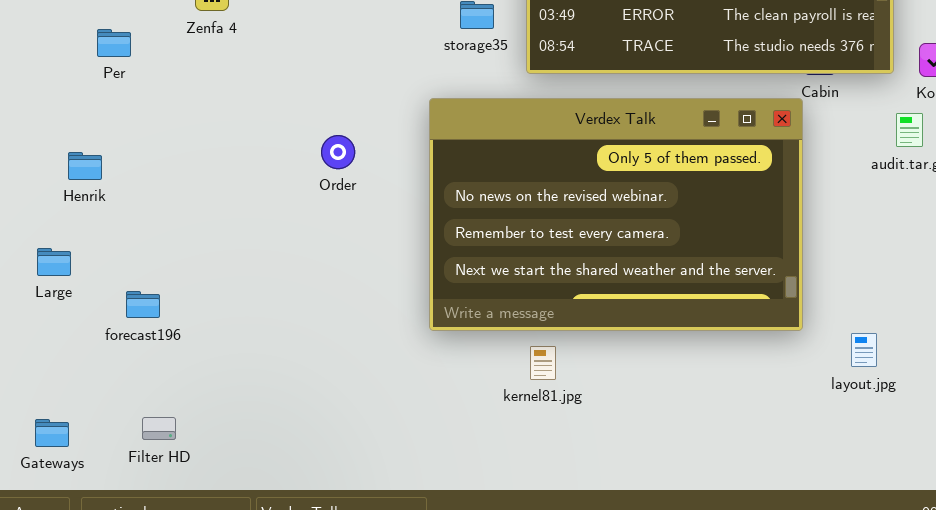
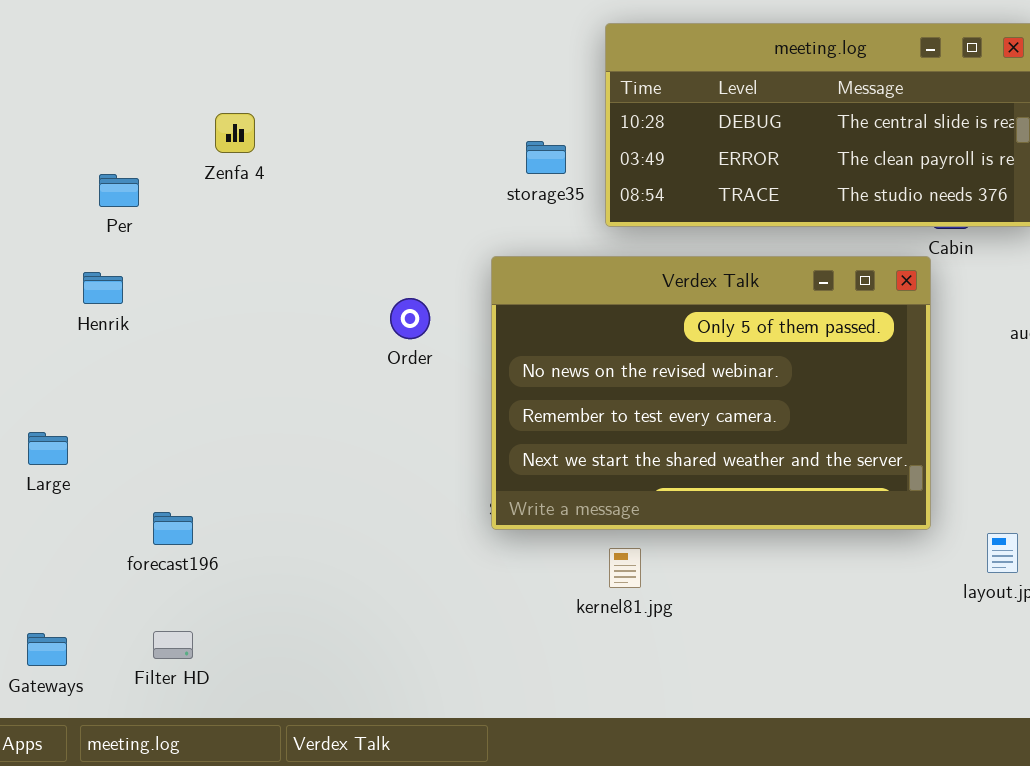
Order: [321,135,355,169] -> [390,298,430,339], moved
Henrik: [68,152,102,180] -> [83,272,123,304], moved
forecast196: [126,291,160,318] -> [153,512,193,545], moved

